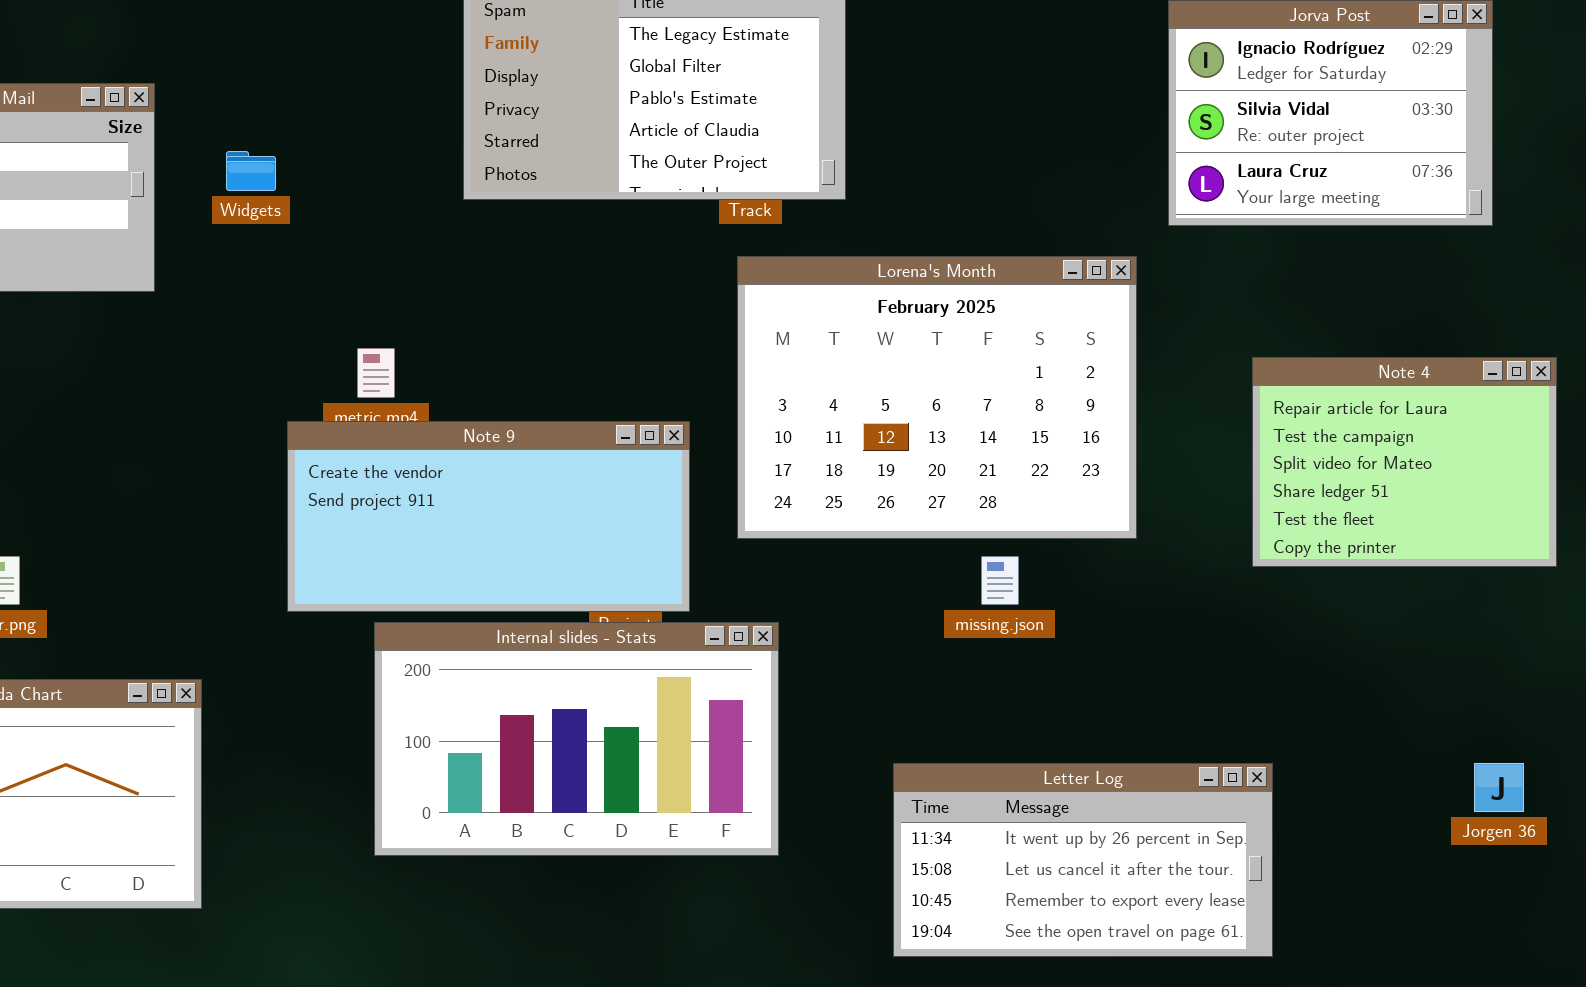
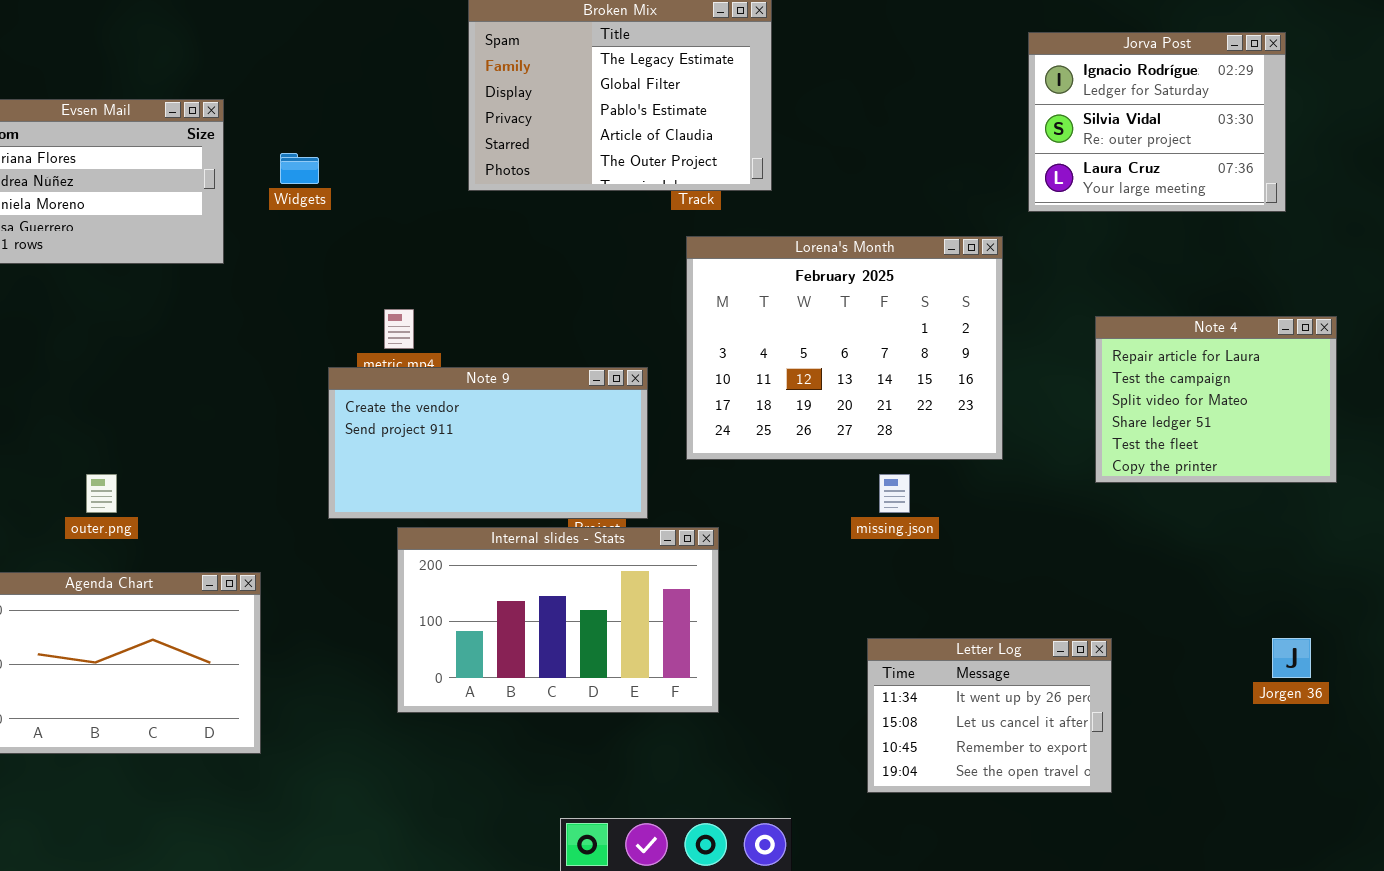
Letter Log: [893,763,1273,957] -> [867,638,1112,793], resized

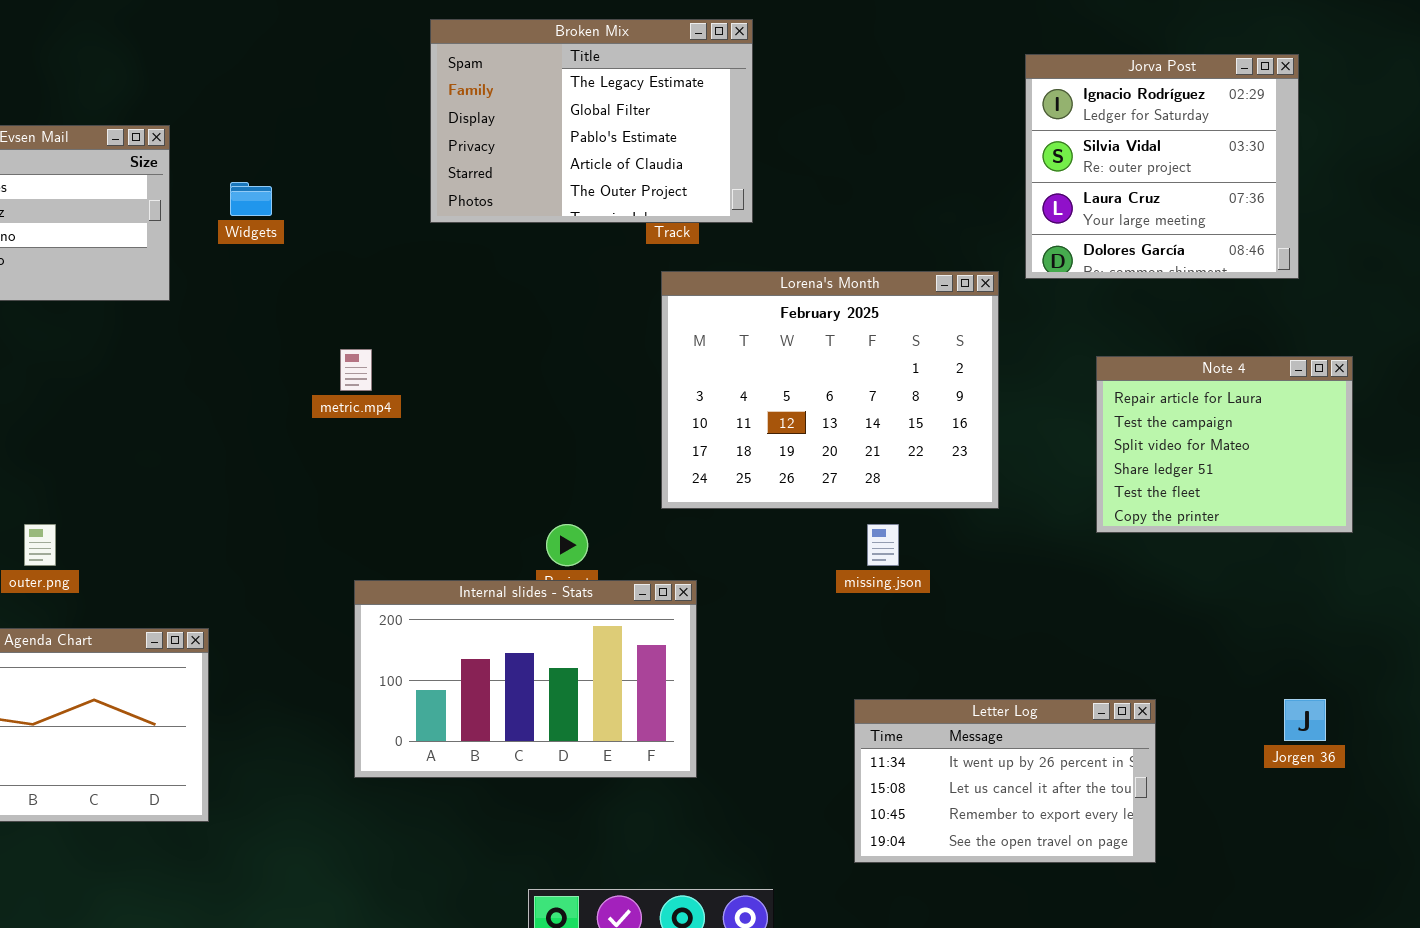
Jorva Post: [1028,32,1286,212] -> [1025,54,1299,279], resized
Note 9: [328,367,648,519] -> none, closed
Letter Log: [867,638,1112,793] -> [854,699,1156,863], resized

